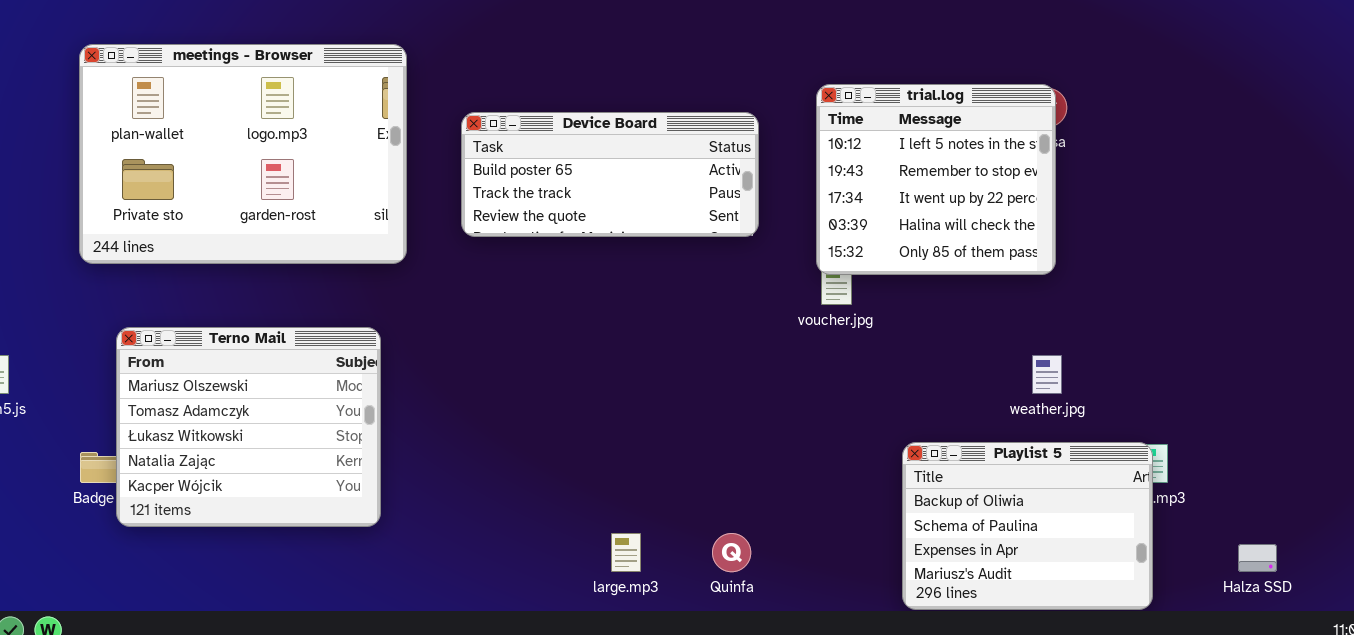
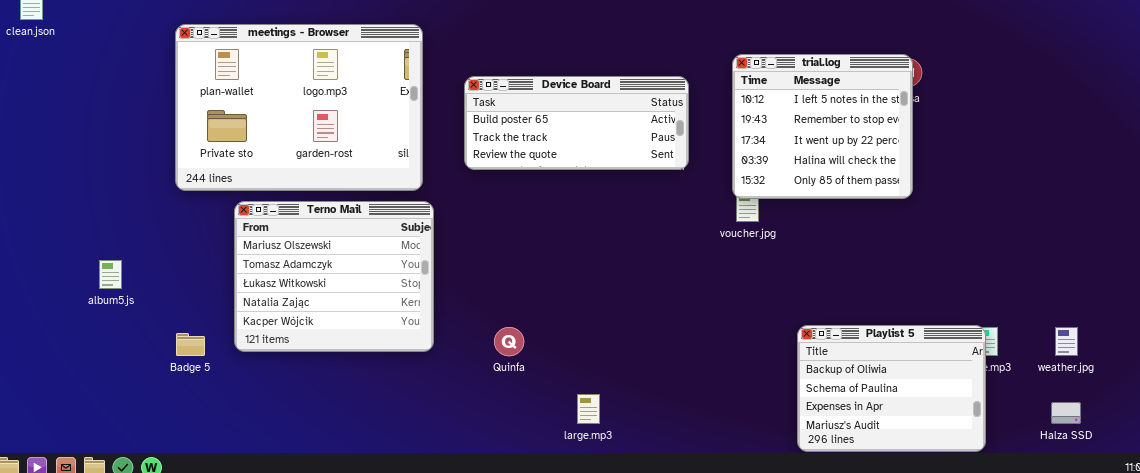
Terno Mail: [116,327,381,527] -> [234,201,434,352], moved
weather.jpg: [1032,355,1062,394] -> [1055,327,1078,356], moved
Quinfa: [712,533,751,572] -> [494,327,524,356], moved

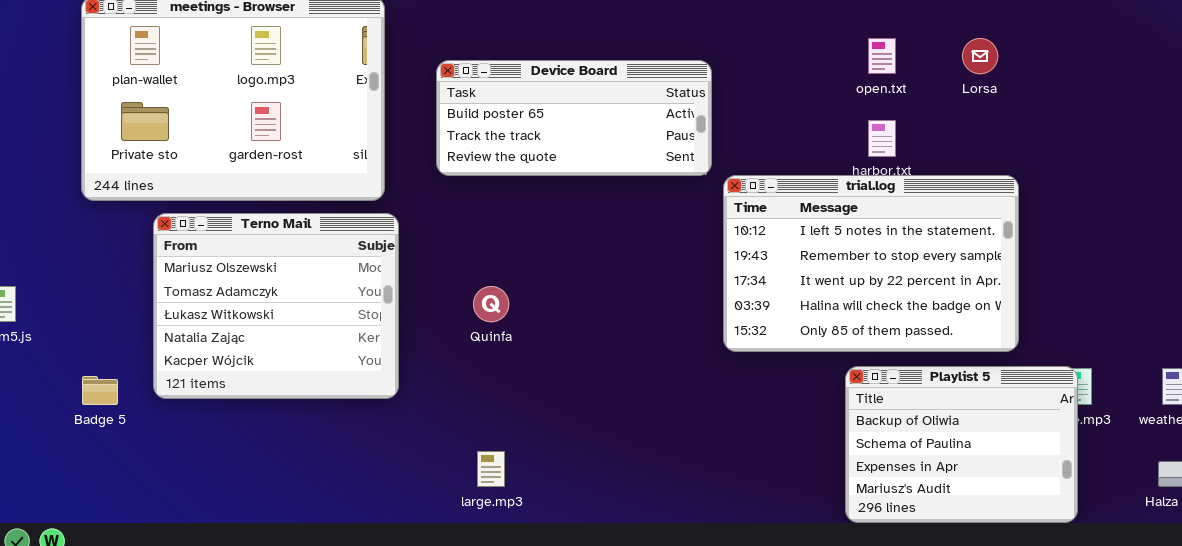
trial.log: [732,54,913,199] -> [723,175,1019,352], moved, resized
Quinfa: [494,327,524,356] -> [473,286,509,322], moved
large.mp3: [577,394,600,424] -> [477,451,505,487], moved

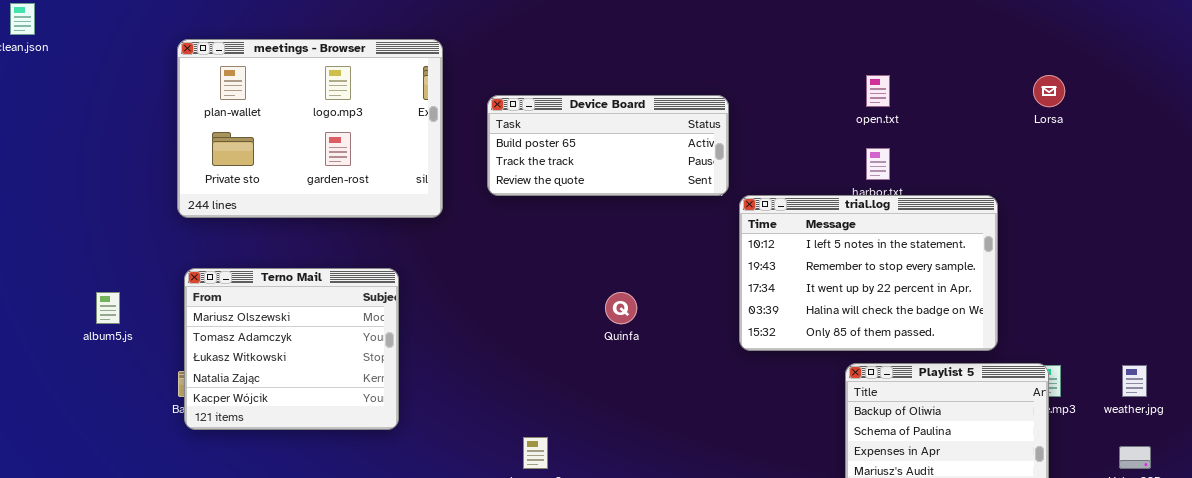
Lorsa: [962,38,998,74] -> [1033,75,1065,107], moved
Terno Mail: [153,213,399,399] -> [184,268,399,430], moved
Quinfa: [473,286,509,322] -> [605,292,637,324], moved

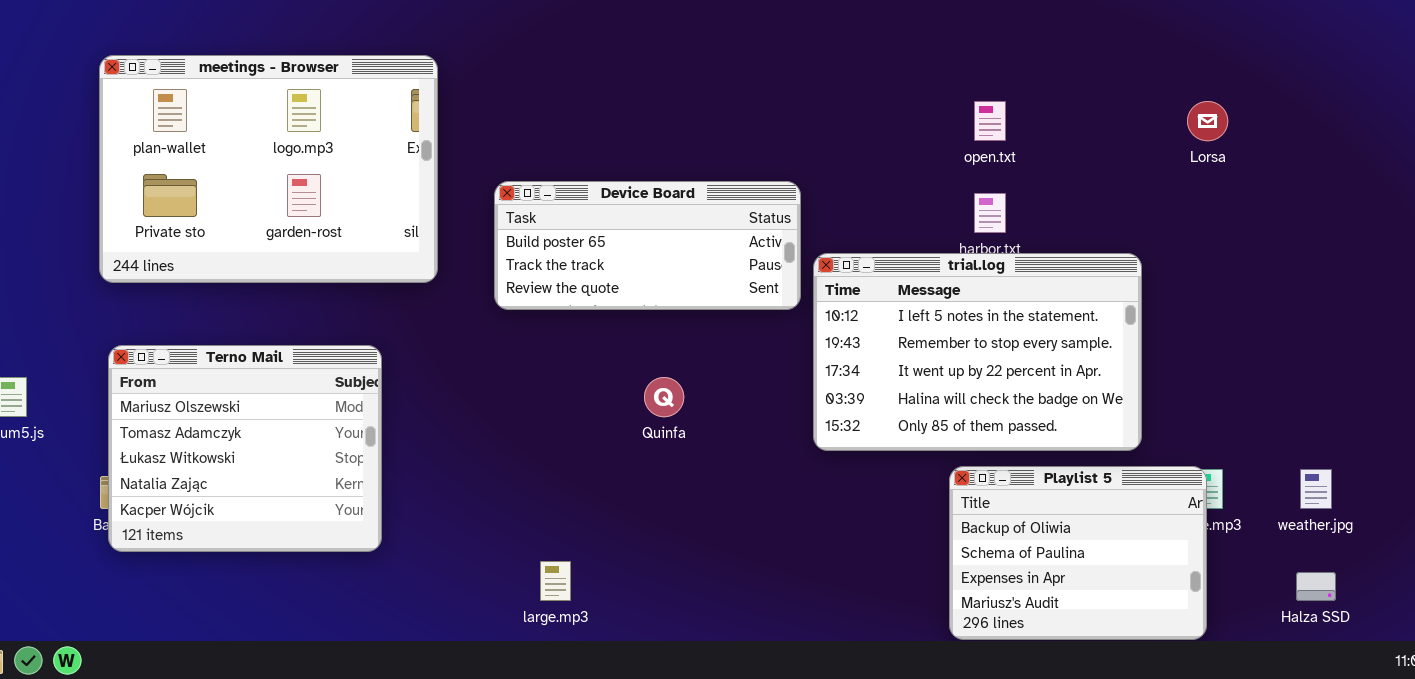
Device Board: [487,95,729,196] -> [494,181,801,310], moved

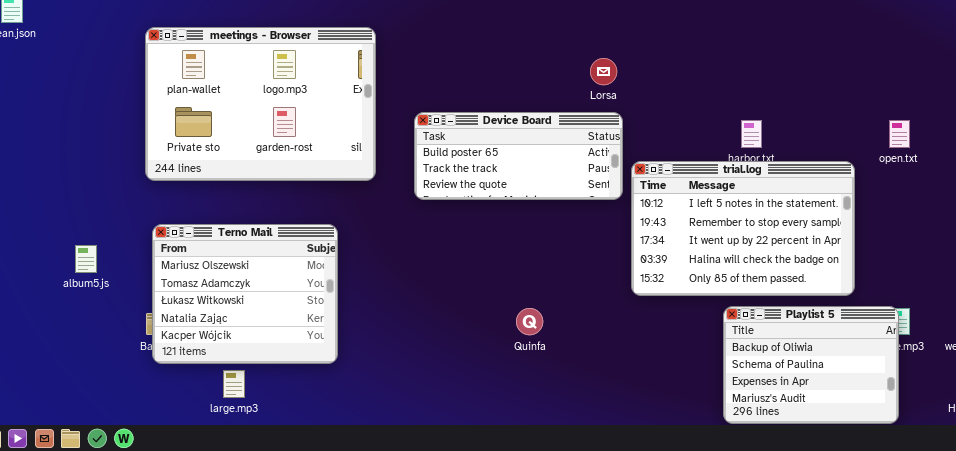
open.txt: [974,101,1006,141] -> [889,120,910,148], moved
Lorsa: [1187,101,1228,141] -> [590,58,617,85], moved
Quinfa: [644,377,684,417] -> [516,308,543,335], moved
large.mp3: [540,561,571,601] -> [223,370,245,398], moved

